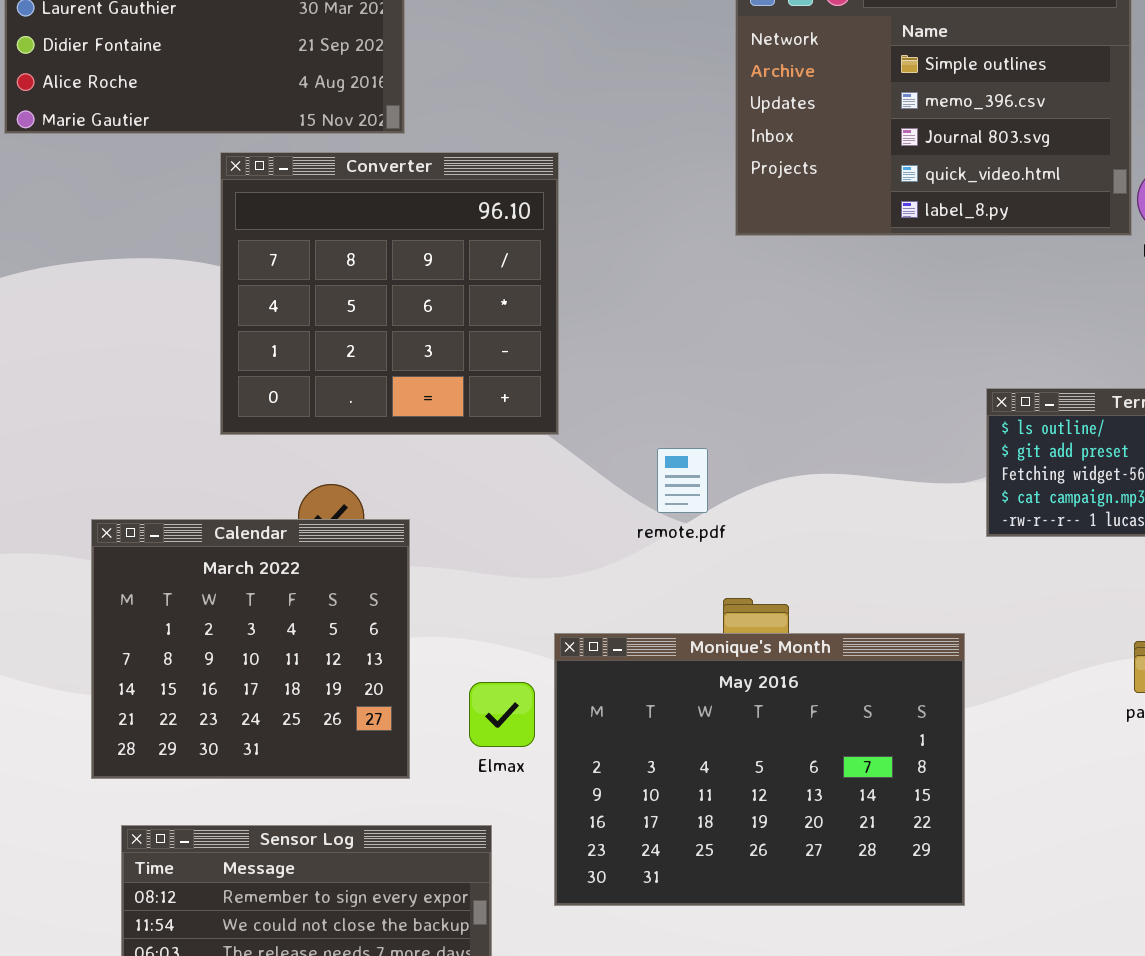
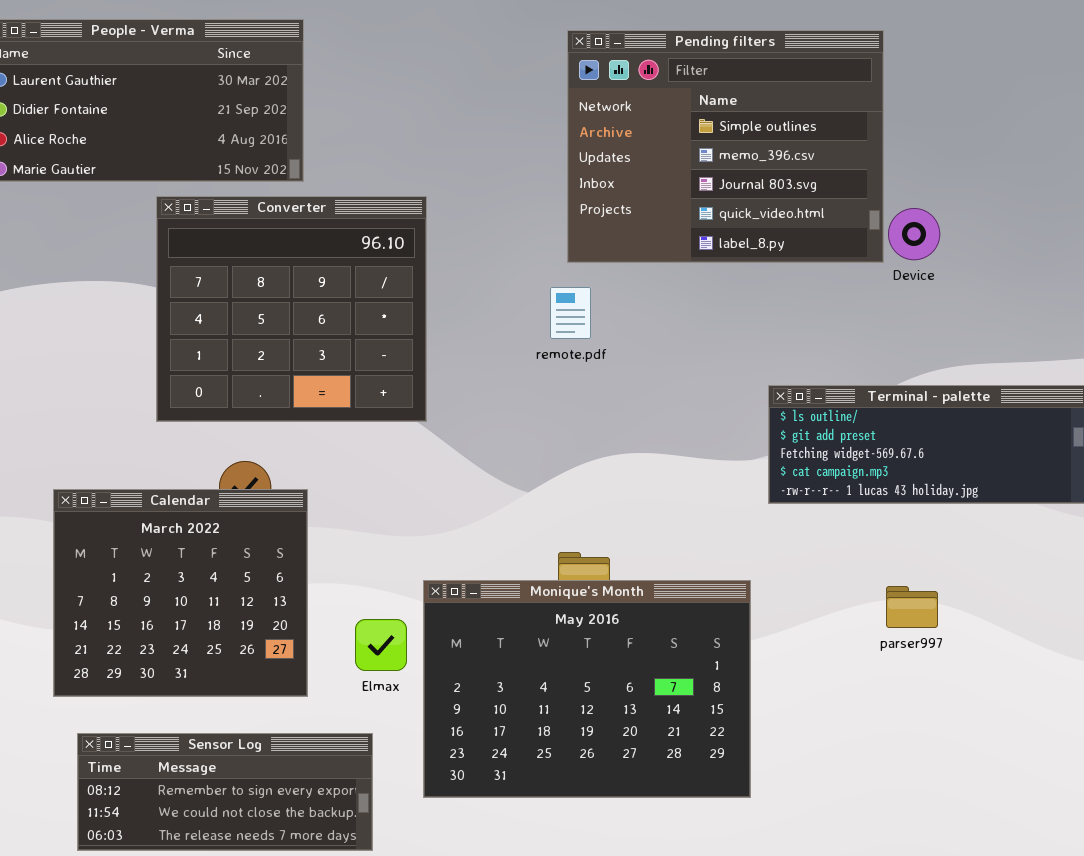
remote.pdf: [657,448,708,513] -> [550,287,591,339], moved

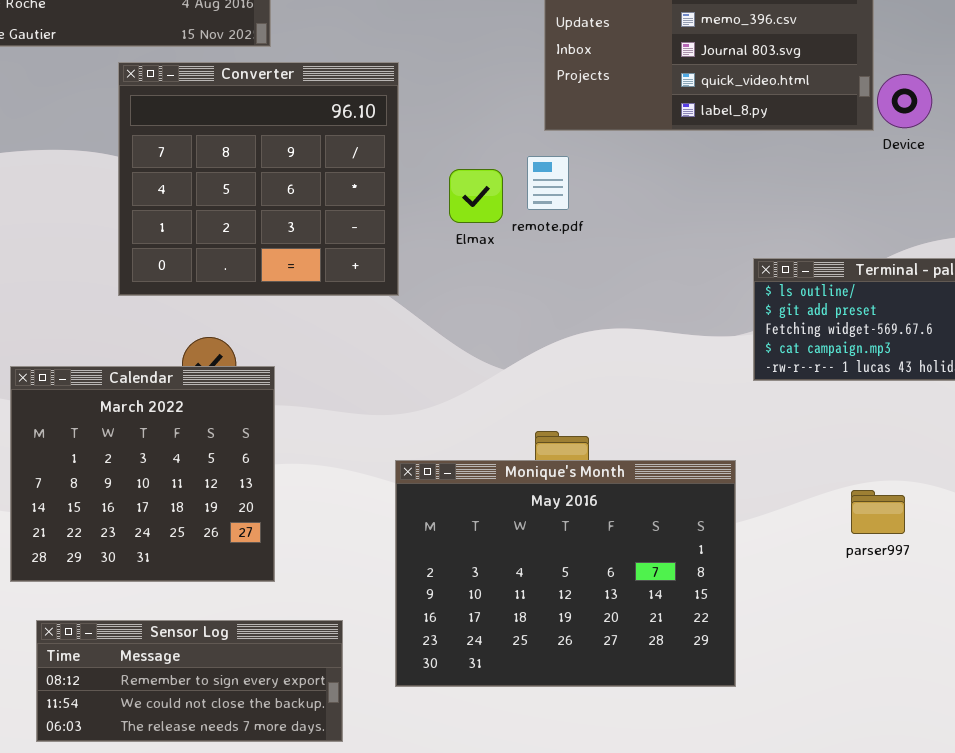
parser997: [886,586,938,628] -> [851,490,905,534], moved
Elmax: [355,619,407,671] -> [449,169,503,223], moved

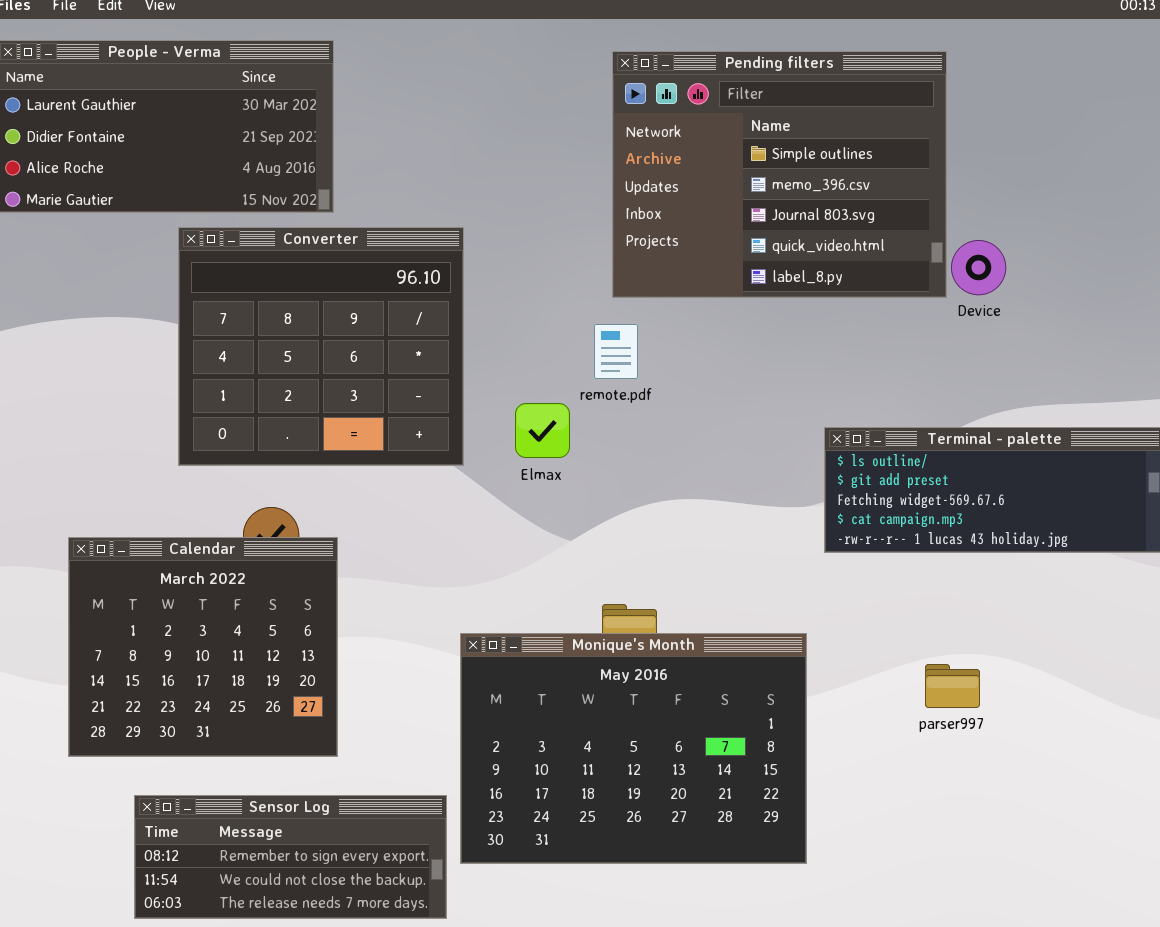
Elmax: [449,169,503,223] -> [515,403,570,458], moved
Sensor Log: [36,620,343,742] -> [134,795,447,919], moved

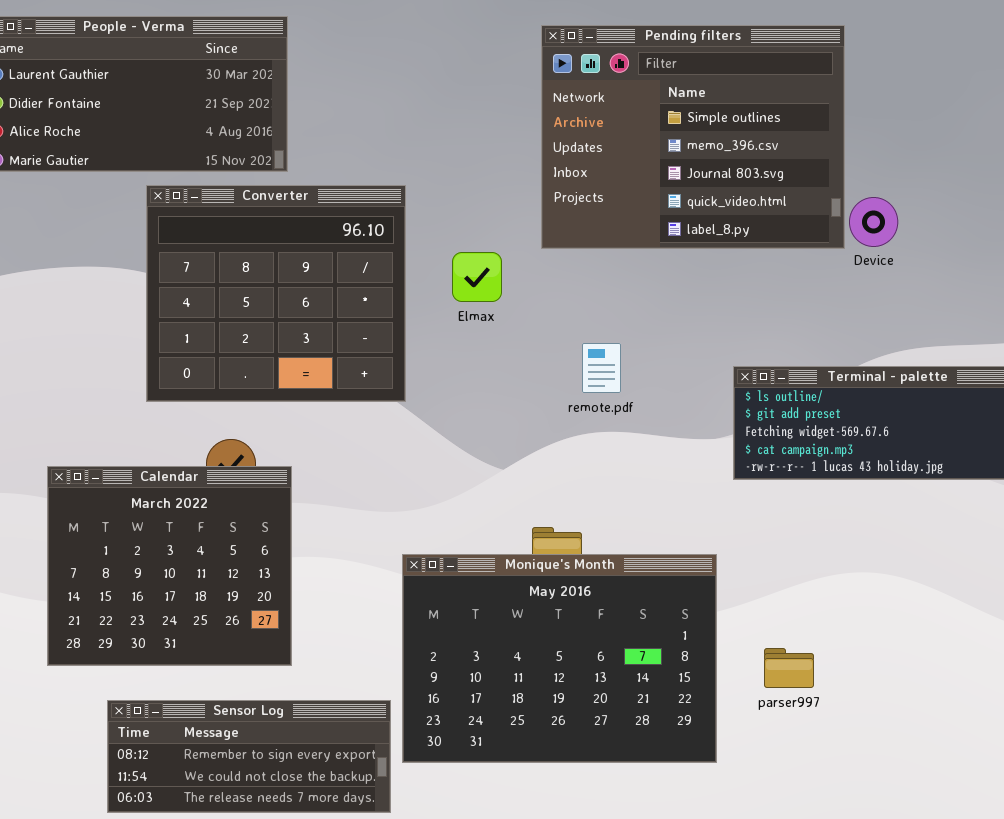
remote.pdf: [594,324,638,379] -> [582,343,621,393], moved
Elmax: [515,403,570,458] -> [452,252,502,302], moved
parser997: [925,664,980,708] -> [764,648,814,688], moved

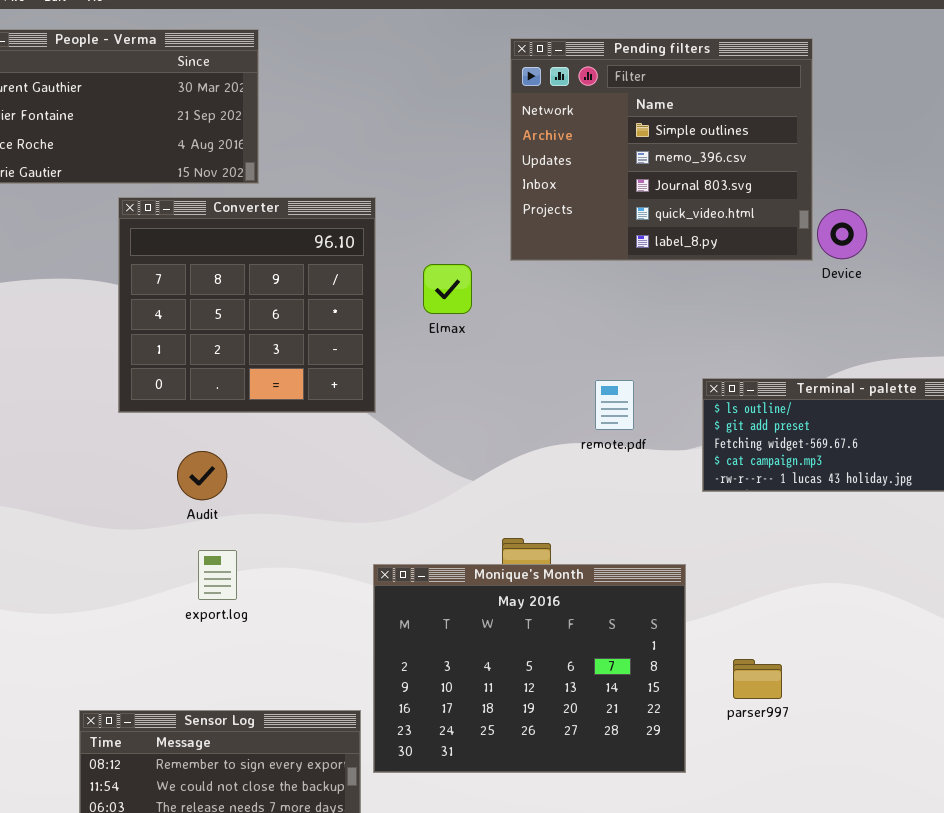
remote.pdf: [582,343,621,393] -> [595,380,634,430], moved
Calendar: [47,466,292,666] -> none, closed

